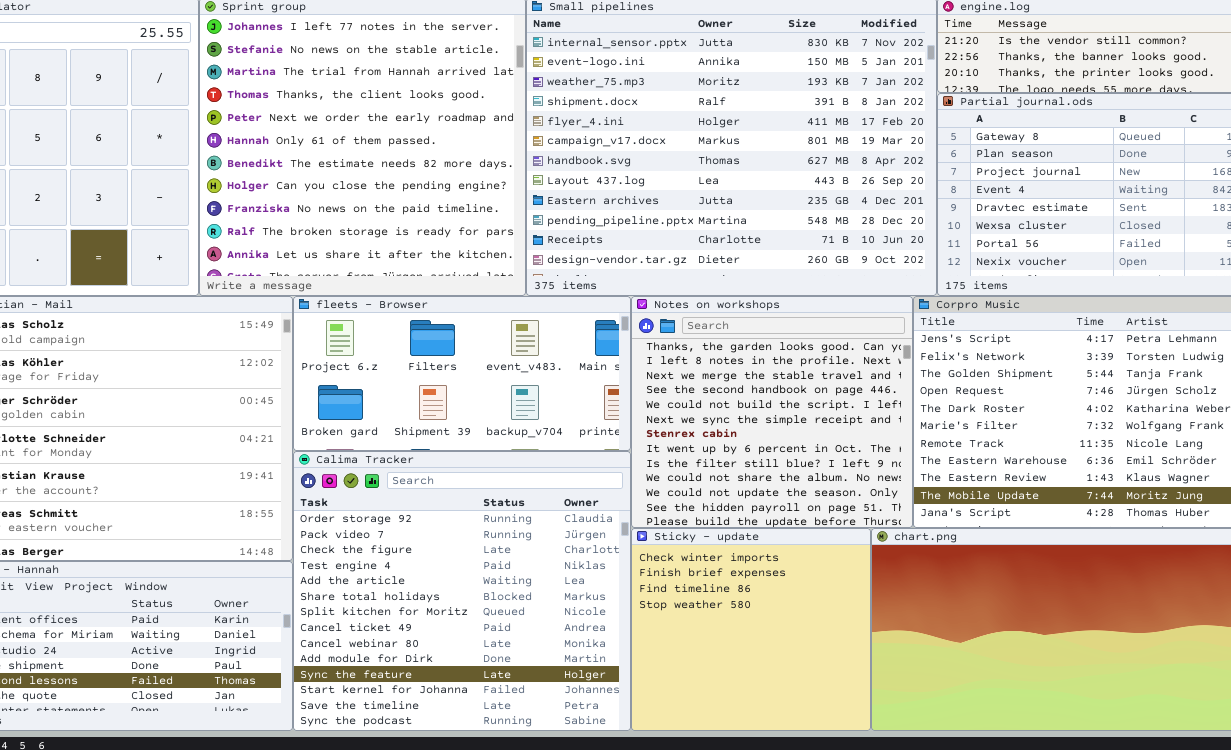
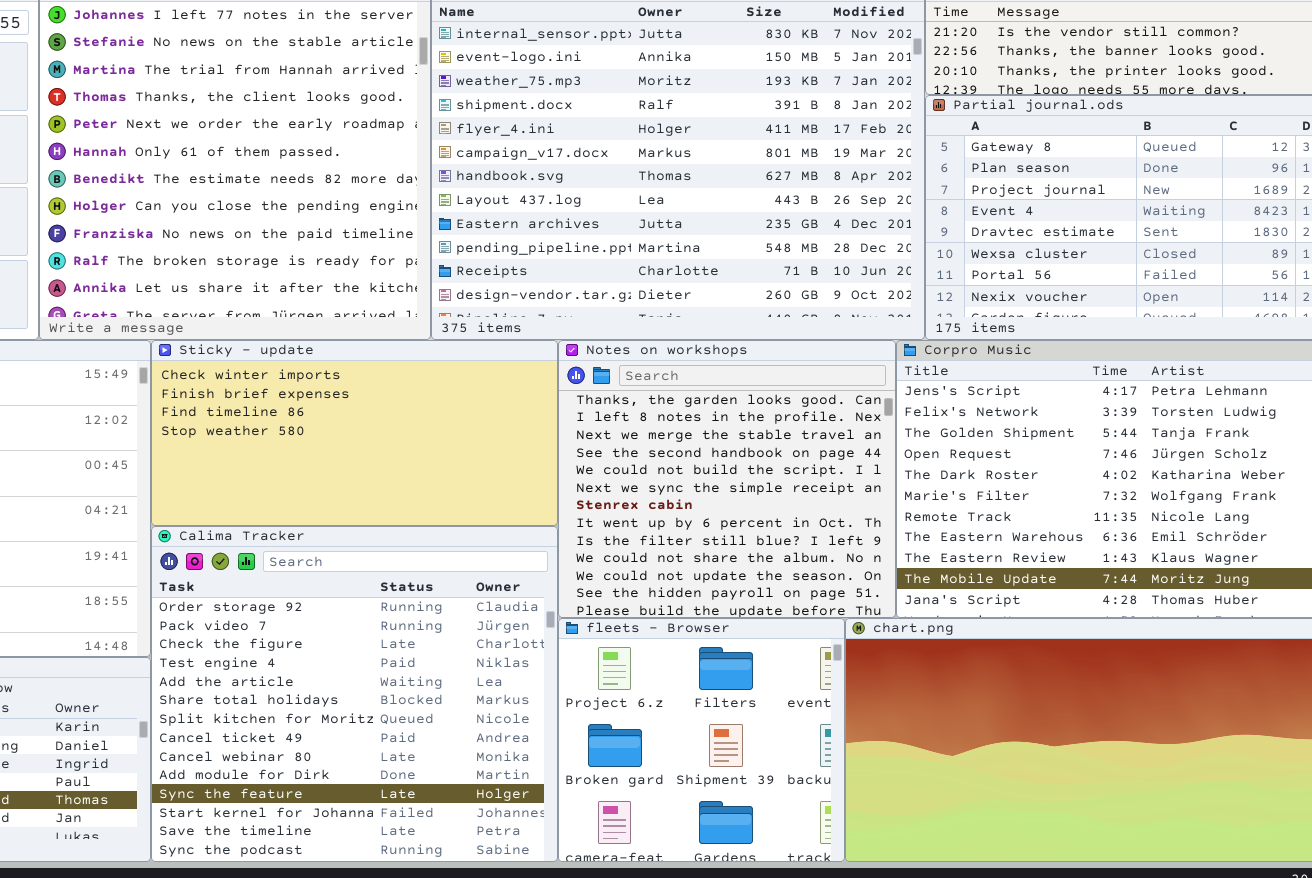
fleets - Browser: [293,296,631,451] -> [558,618,845,862], moved, resized
Sticky - update: [631,528,871,731] -> [151,340,558,526], moved, resized

